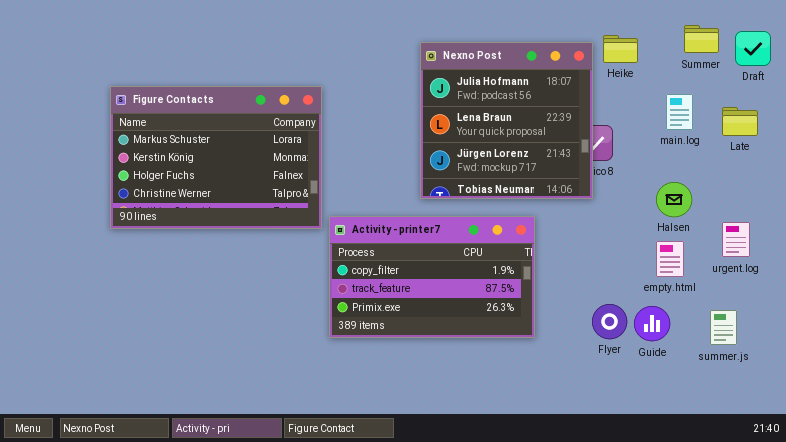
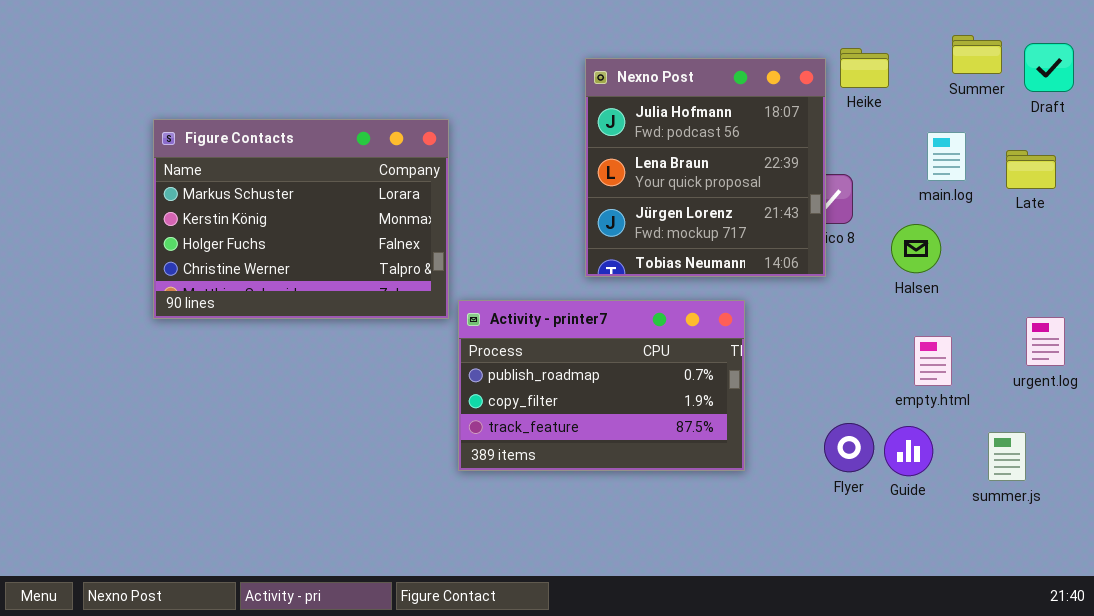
Halsen: [656,182,692,217] -> [891,224,941,273], moved
Activity - printer7: [329,216,535,338] -> [458,300,745,471], scrolled up 1 row
urgent.log: [722,222,750,257] -> [1026,317,1065,366], moved

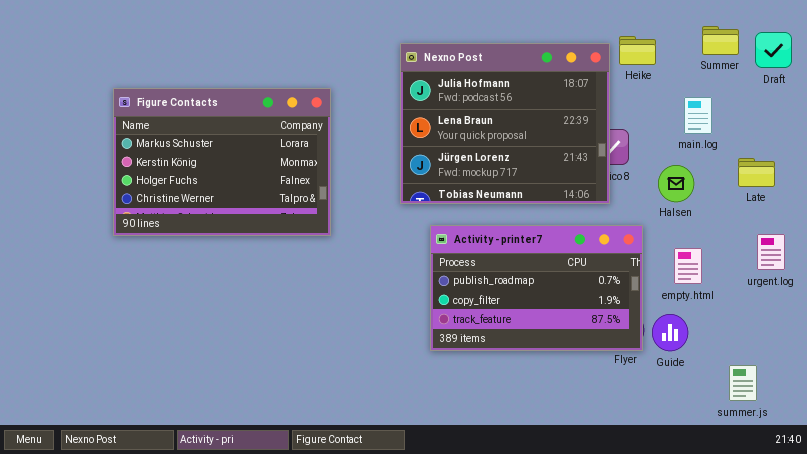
Nexno Post: [585,58,826,277] -> [400,43,610,204], resized
Late: [1006,150,1056,189] -> [738,158,775,187], moved
Activity - printer7: [458,300,745,471] -> [430,225,643,351], moved
summer.js: [988,432,1026,481] -> [729,365,757,401], moved

